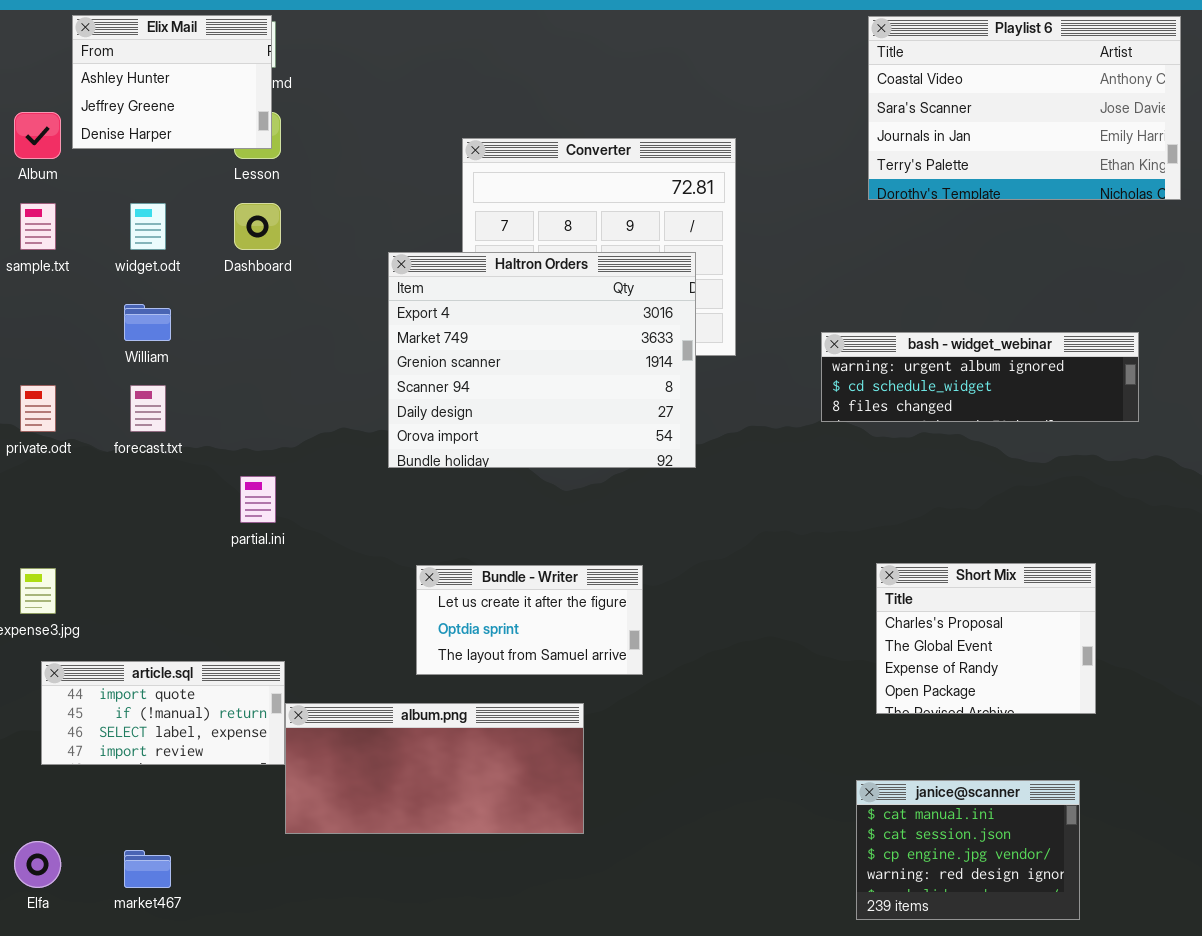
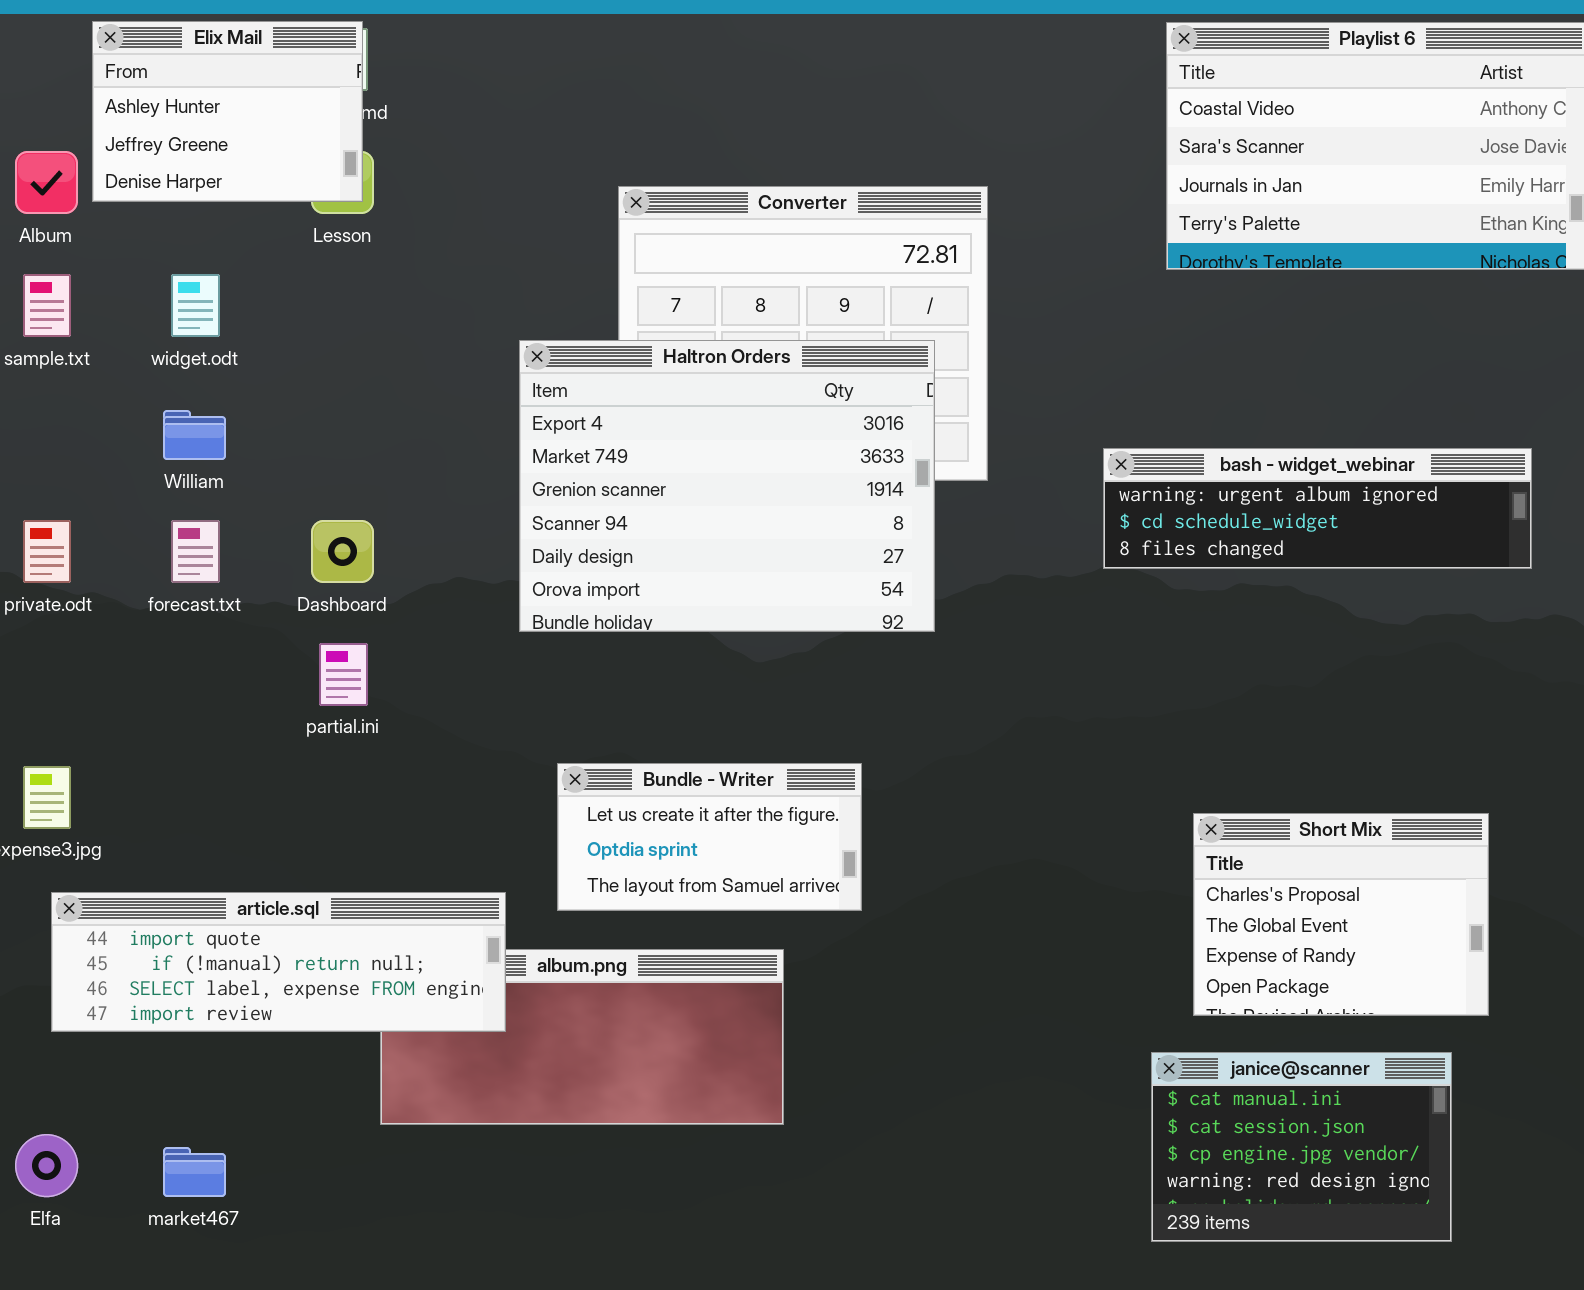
Dashboard: [234,203,281,250] -> [311,520,374,583], moved
Short Mix: [876,563,1096,714] -> [1193,813,1489,1016], moved
article.sql: [41,661,285,765] -> [51,892,506,1032], resized

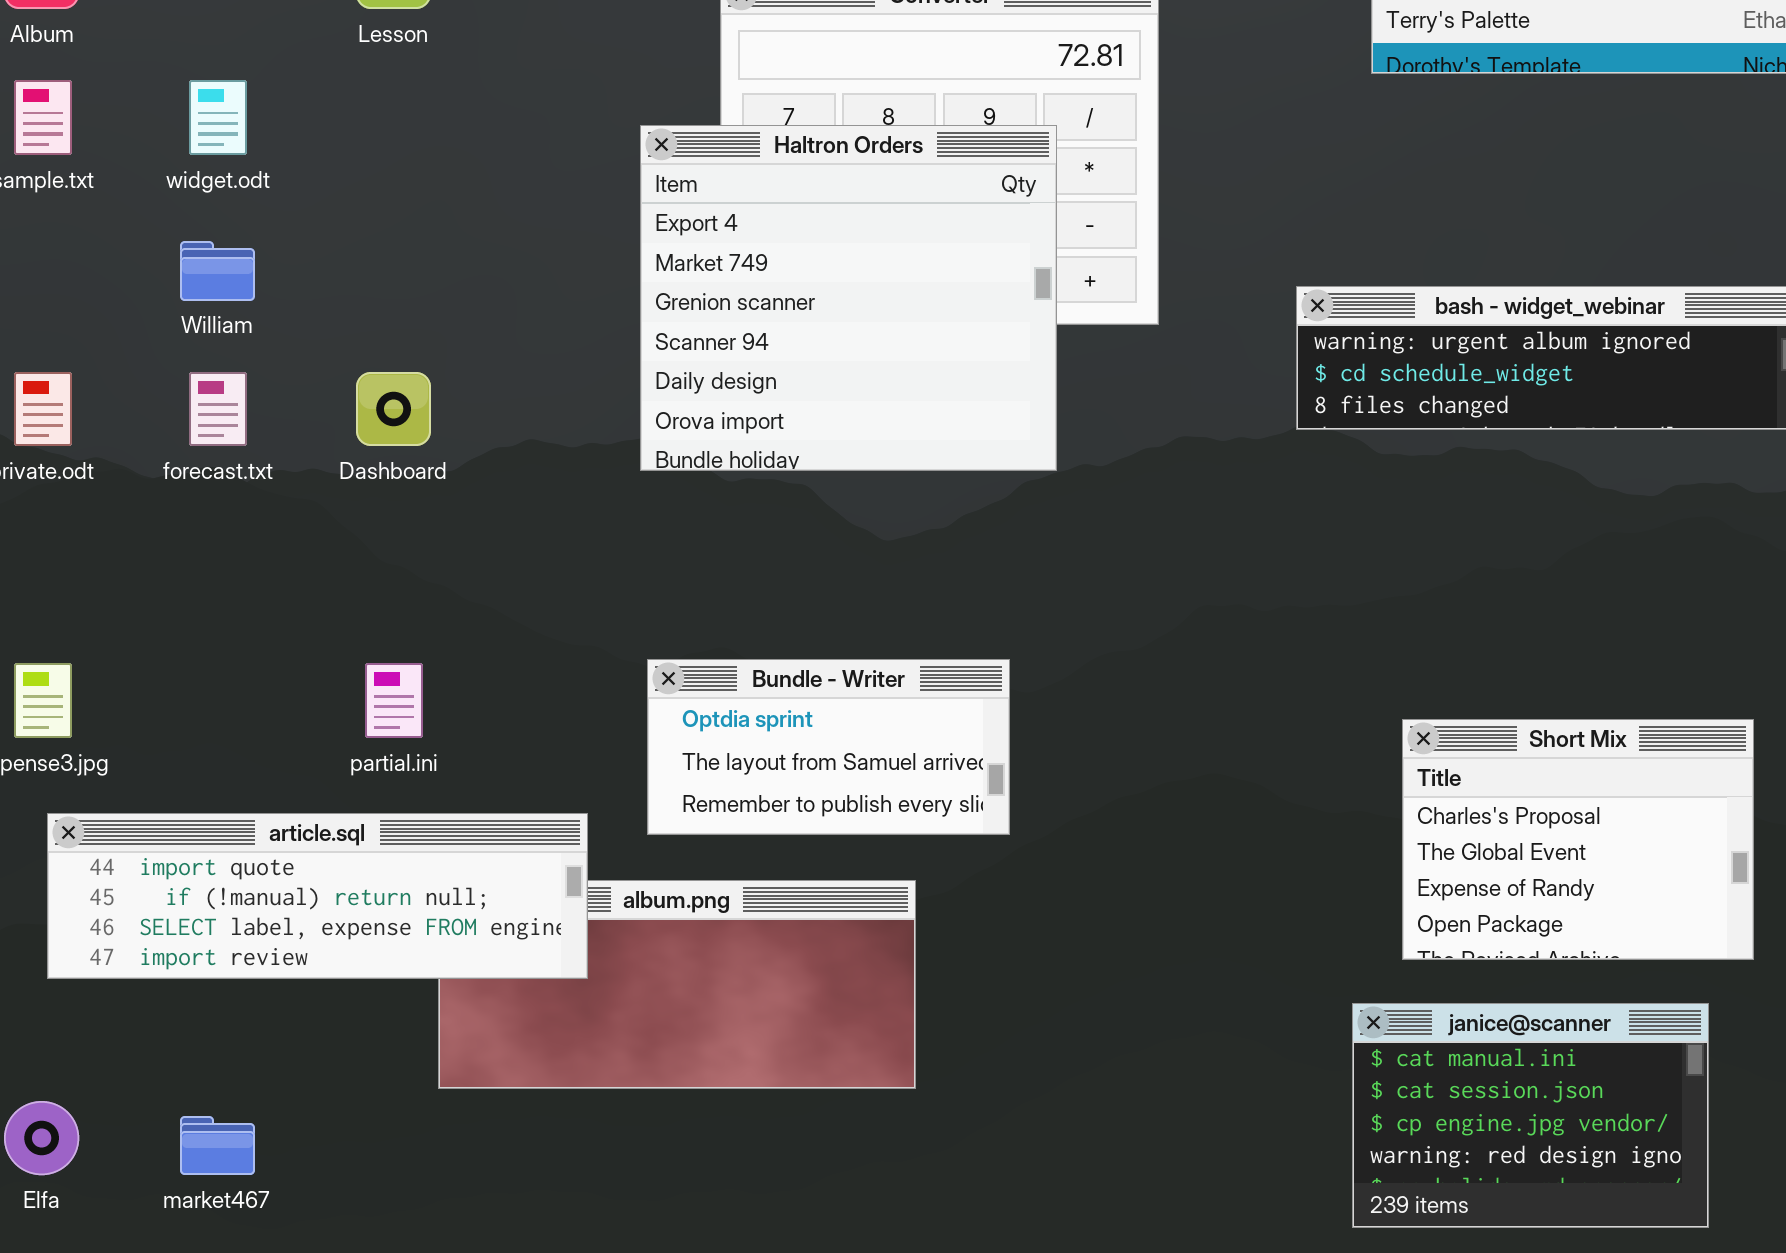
Haltron Orders: [519,340,935,632] -> [640,125,1057,471], moved, resized
partial.ini: [319,643,368,706] -> [365,663,423,738], moved
Bundle - Writer: [557,763,862,911] -> [647,659,1010,835], scrolled down 1 row

